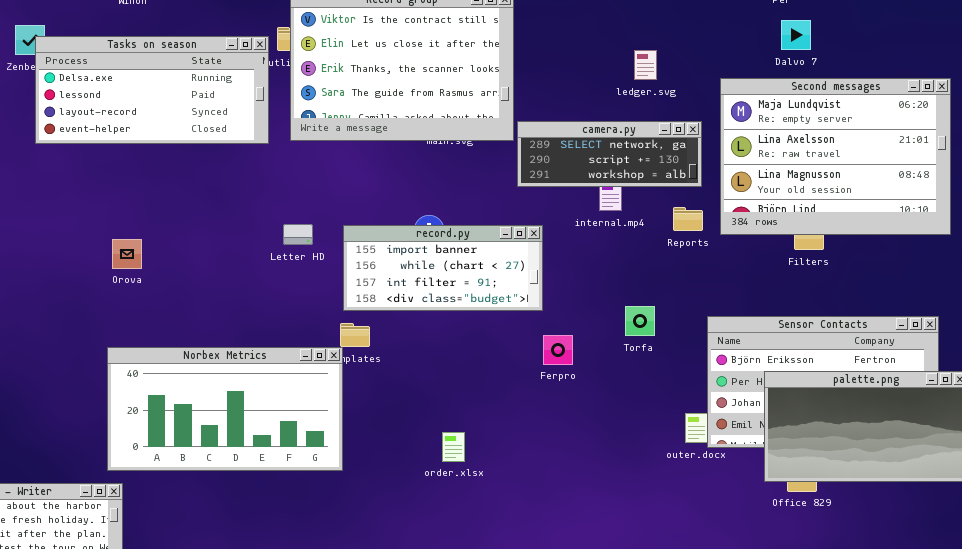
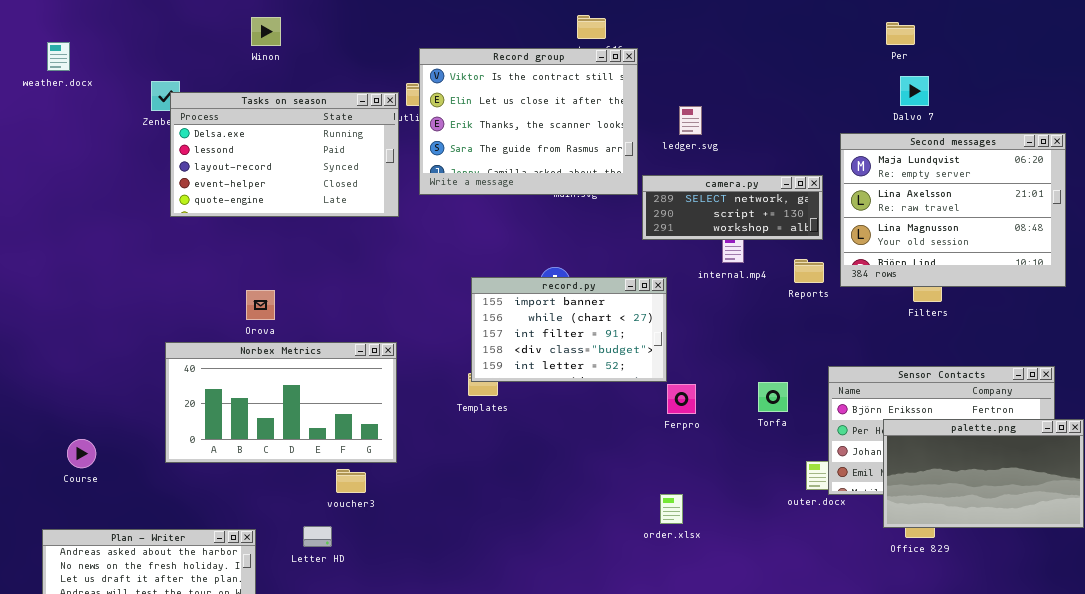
Tasks on season: [35,36,269,144] -> [170,92,399,217], resized
ledger.svg: [634,50,657,80] -> [679,106,702,135], moved
Letter HD: [283,224,313,245] -> [303,526,332,547], moved
record.py: [343,225,543,311] -> [471,277,667,382], resized
Torfa: [625,306,655,336] -> [758,382,788,412], moved
Norbex Metrics: [107,347,343,471] -> [165,342,397,463], moved
order.xlsx: [442,432,465,462] -> [660,494,683,524], moved

